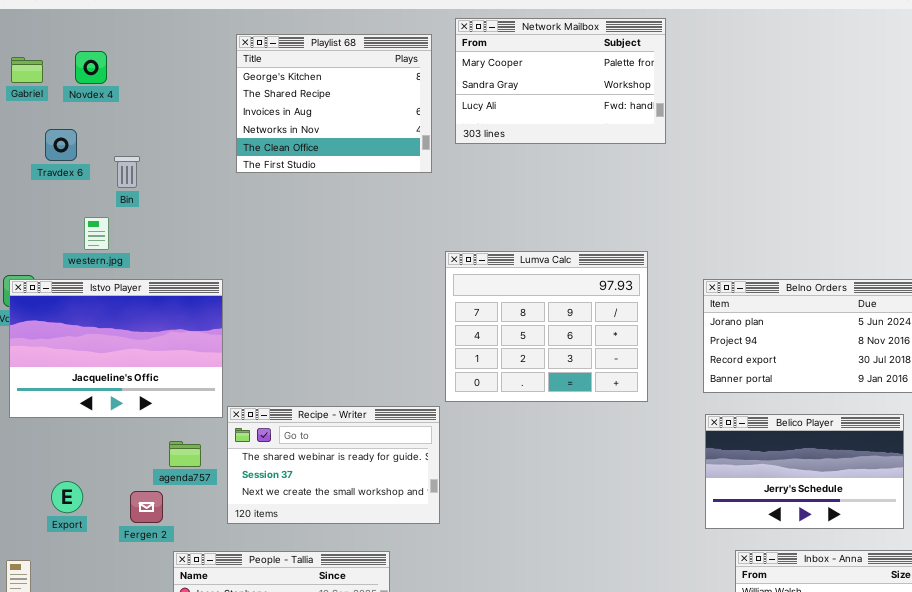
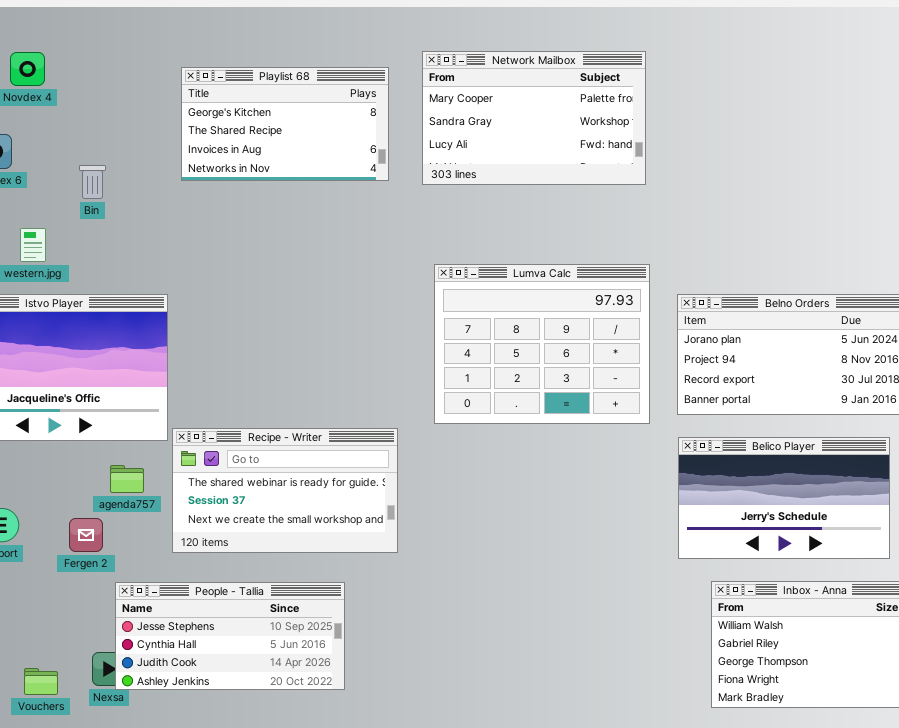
Network Mailbox: [455,18,666,144] -> [422,51,646,185], moved
Playlist 68: [236,34,432,173] -> [181,67,389,181], resized
Bin: [114,156,140,188] -> [79,165,106,199], moved
Lumva Calc: [445,251,648,402] -> [434,264,650,424], moved

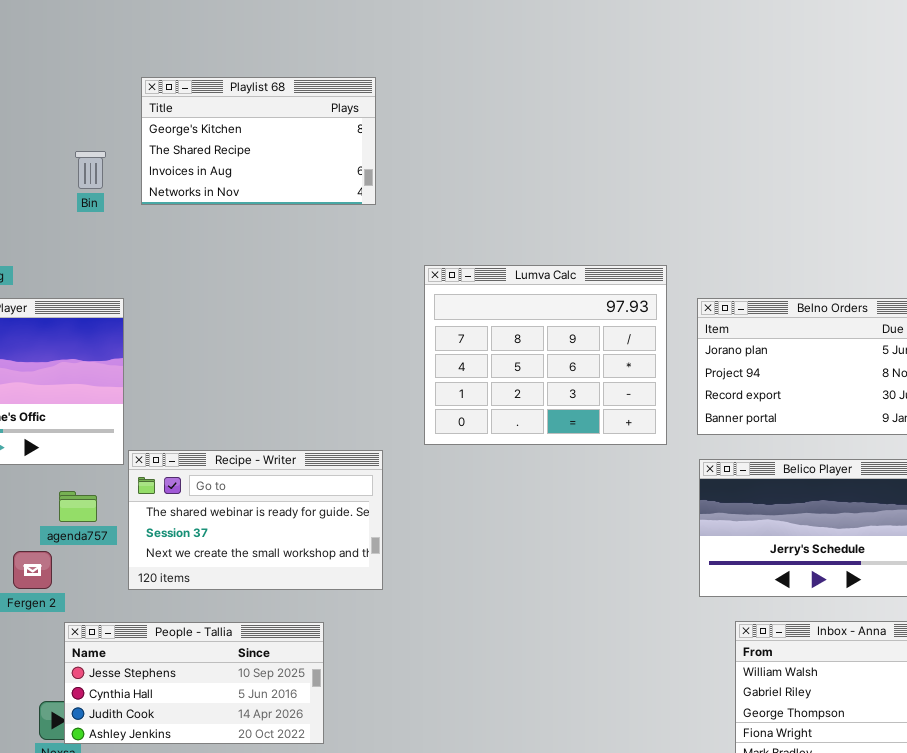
Network Mailbox: [422,51,646,185] -> none, closed
Playlist 68: [181,67,389,181] -> [141,77,376,205], moved
Bin: [79,165,106,199] -> [75,151,106,189], moved

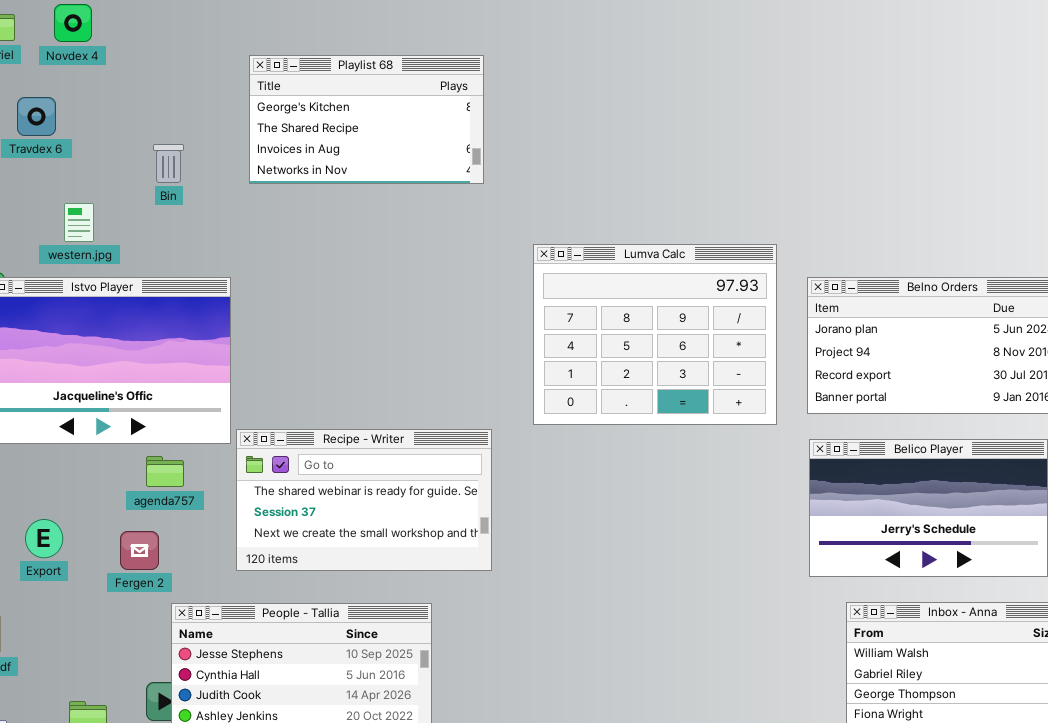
Bin: [75,151,106,189] -> [153,144,184,183], moved
agenda757: [59,491,97,522] -> [146,456,184,487], moved

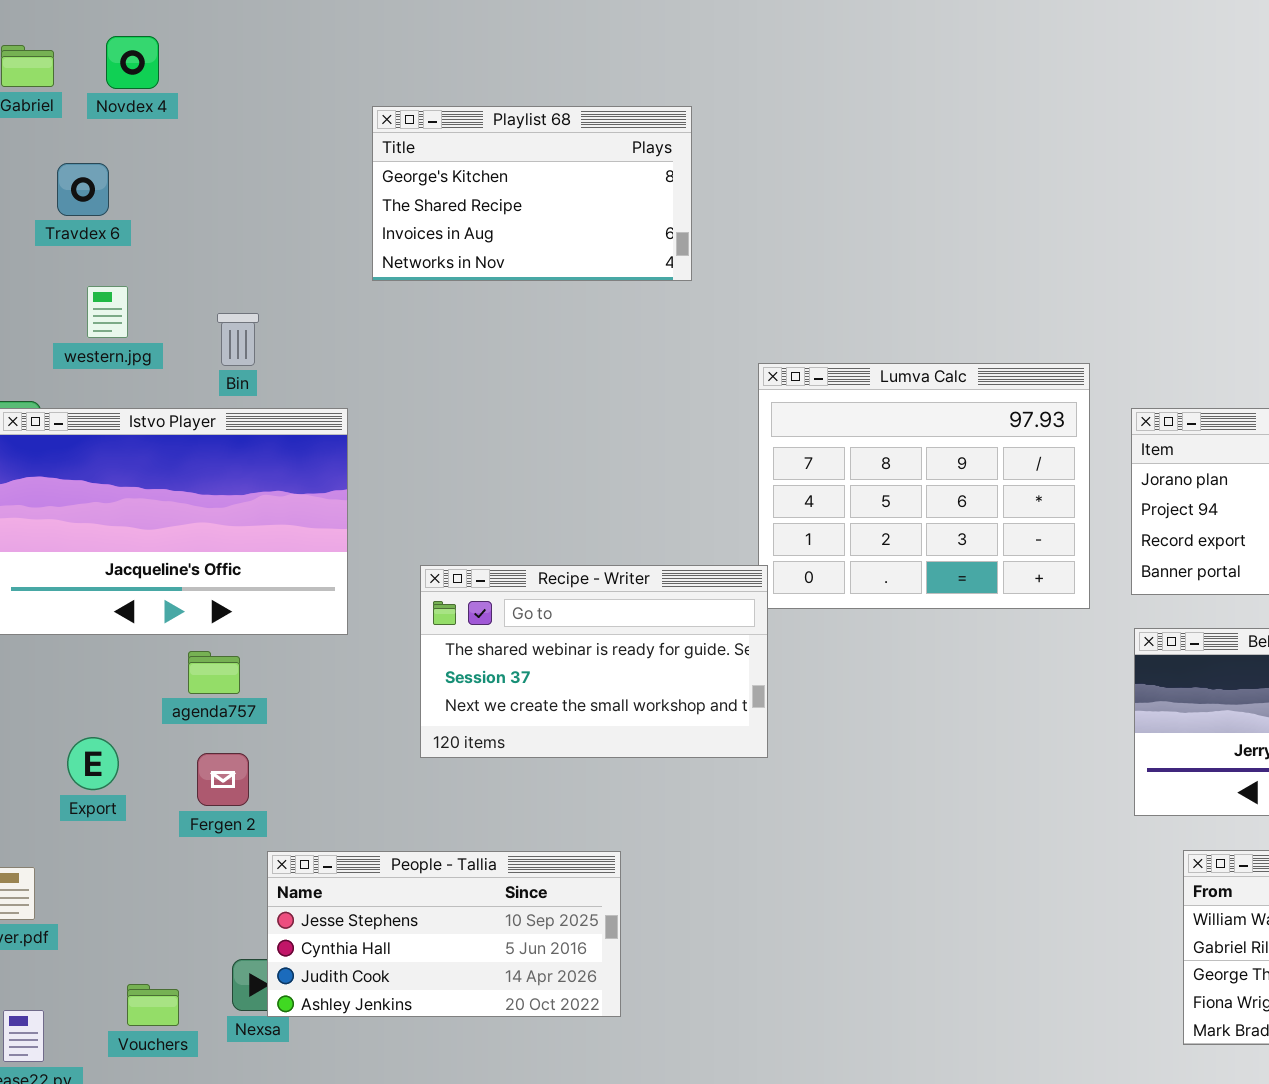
Bin: [153,144,184,183] -> [217,313,259,366], moved
western.jpg: [64,203,94,242] -> [87,286,128,338], moved
Recipe - Writer: [236,429,492,571] -> [420,565,768,758], moved
agenda757: [146,456,184,487] -> [188,651,240,694], moved

